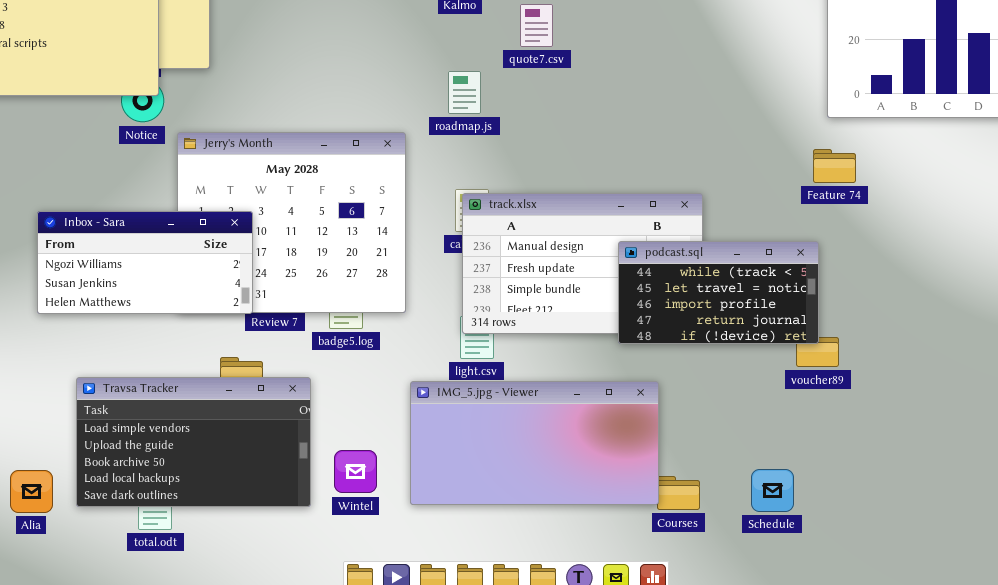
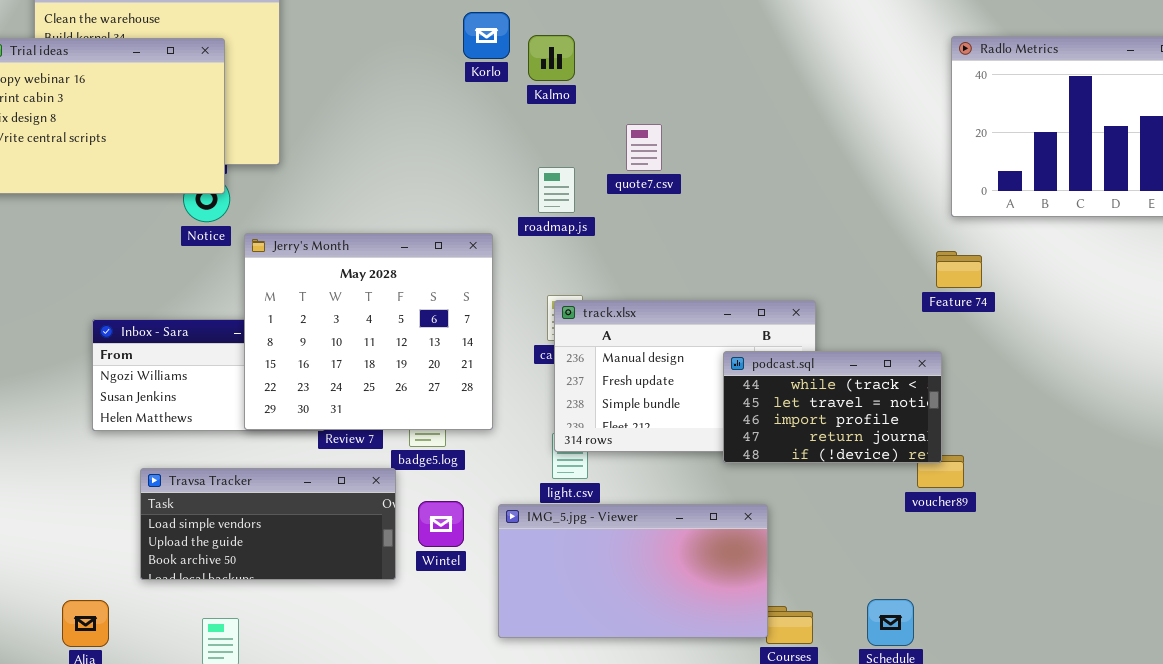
quote7.csv: [520,4,553,47] -> [626,124,662,171], moved
Jerry's Month: [177,132,406,313] -> [244,233,493,430], raised
Travsa Tracker: [76,377,311,507] -> [140,468,396,580], moved, resized
Wintel: [334,450,377,493] -> [418,501,464,547], moved

